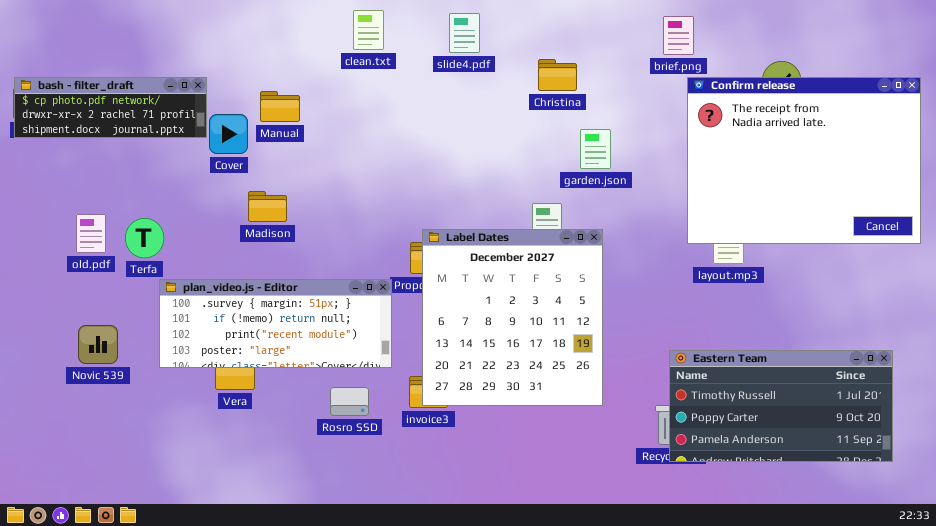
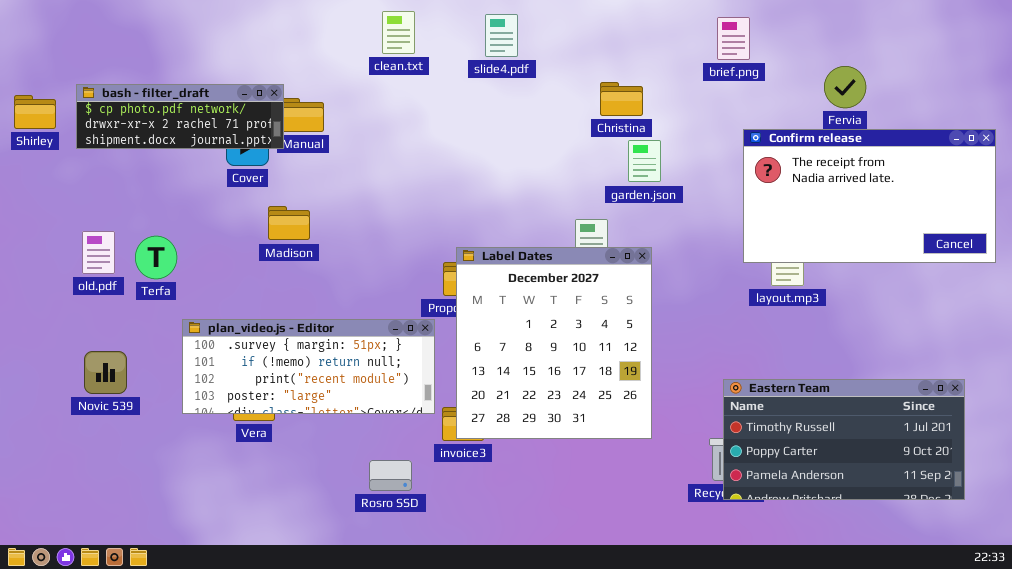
Christina: [538,59,577,91] -> [600,82,643,116], moved
Confirm release: [687,77,921,244] -> [743,129,996,263], resized
bash - filter_draft: [14,77,207,138] -> [76,84,284,149], moved
plan_video.js - Editor: [159,279,392,368] -> [182,319,435,414], moved
Rosro SSD: [330,387,369,416] -> [369,460,412,491], moved

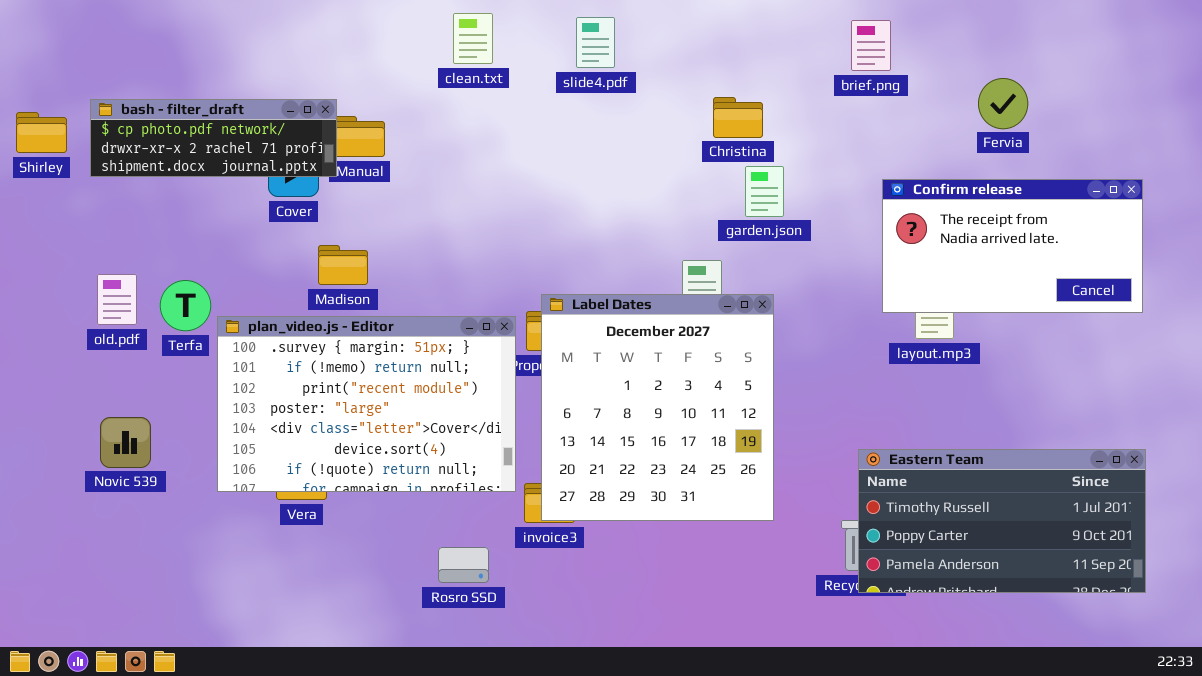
Confirm release: [743,129,996,263] -> [882,179,1143,313], resized
plan_video.js - Editor: [182,319,435,414] -> [217,316,516,492], resized

